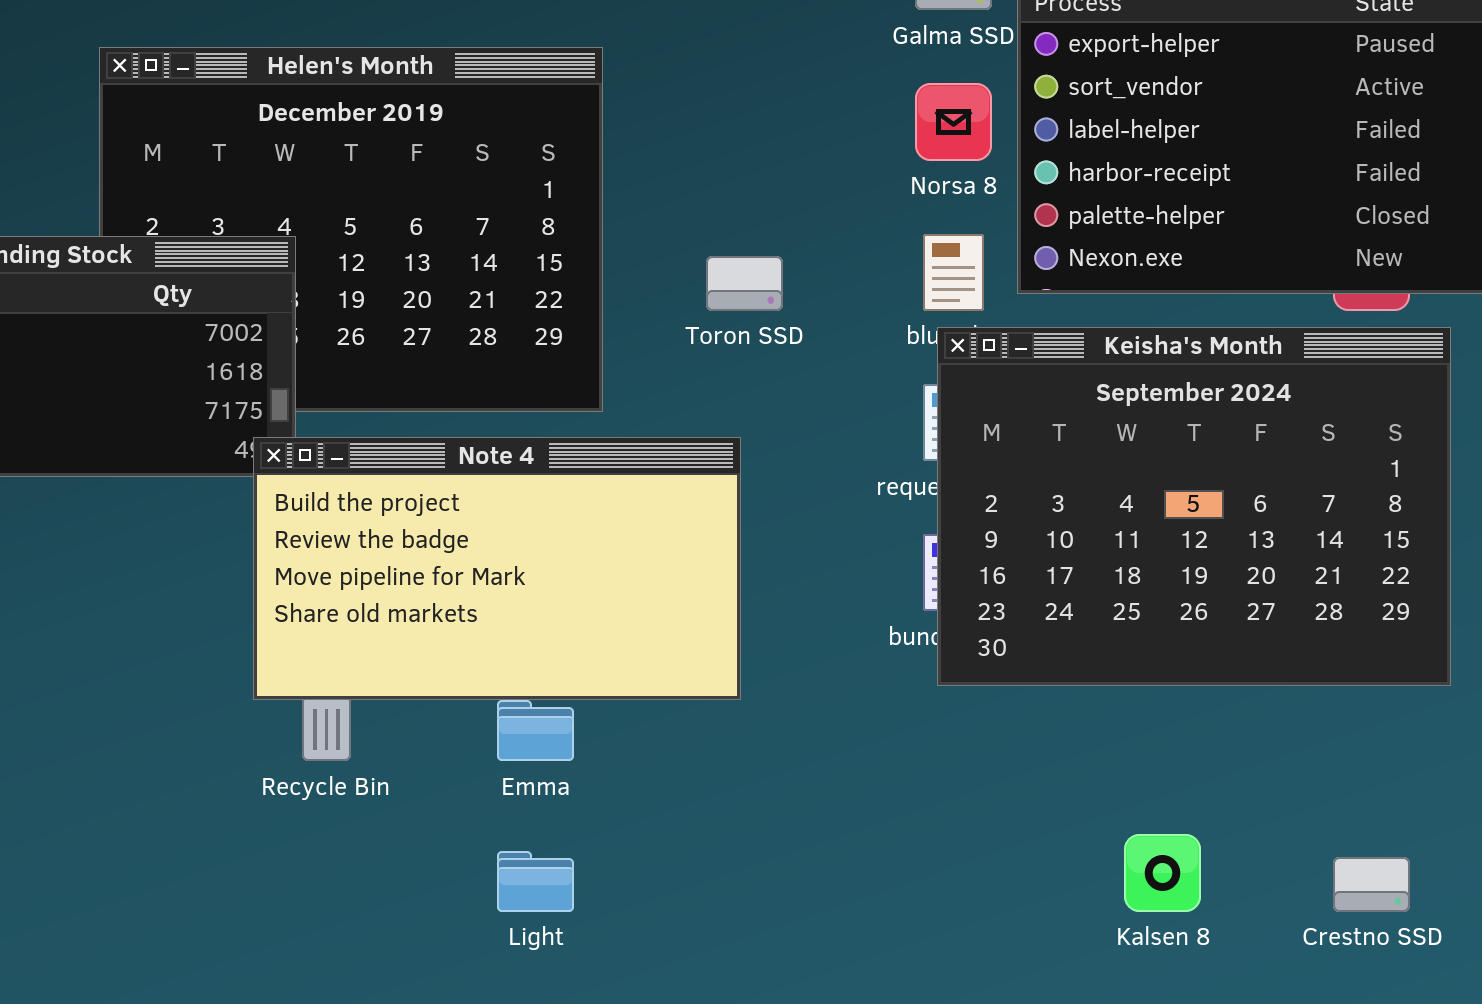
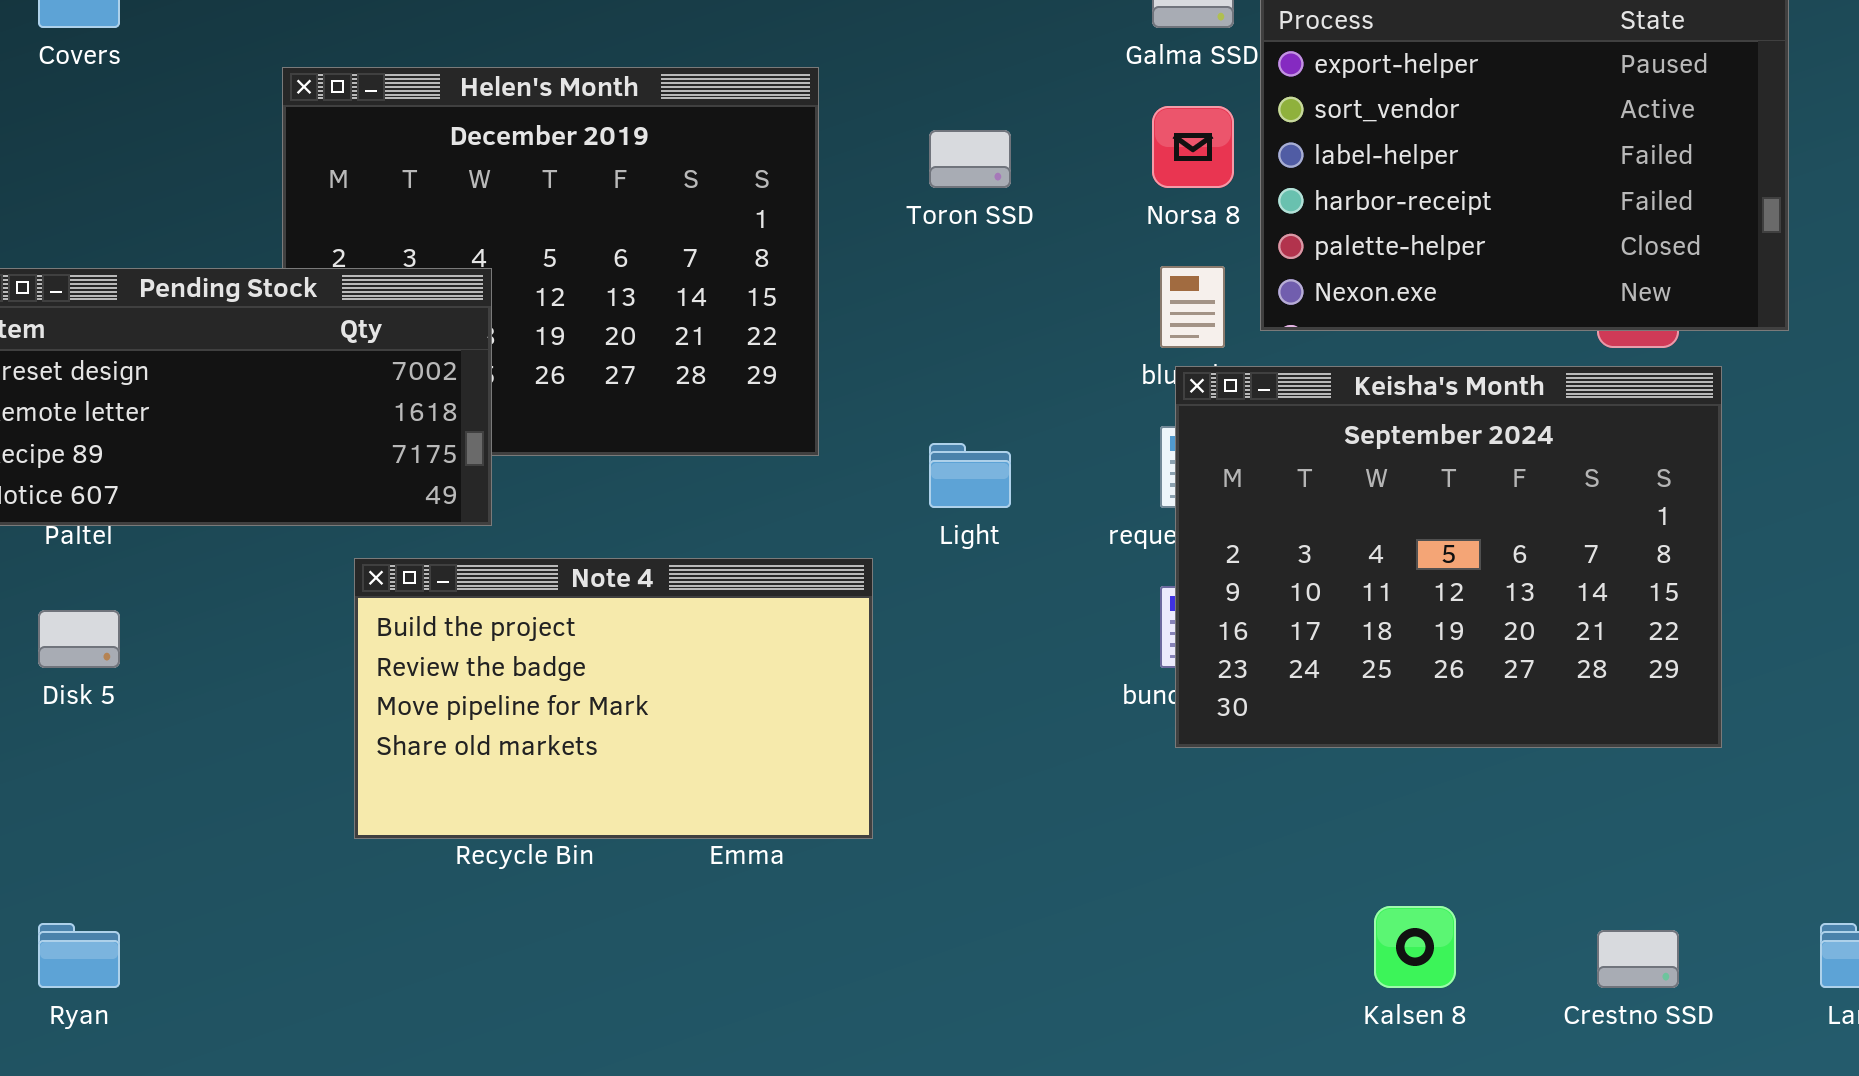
Toron SSD: [706,256,783,311] -> [929,130,1011,188], moved
Note 4: [253,437,741,700] -> [354,558,873,839], moved
Light: [497,851,574,912] -> [929,443,1011,508], moved

